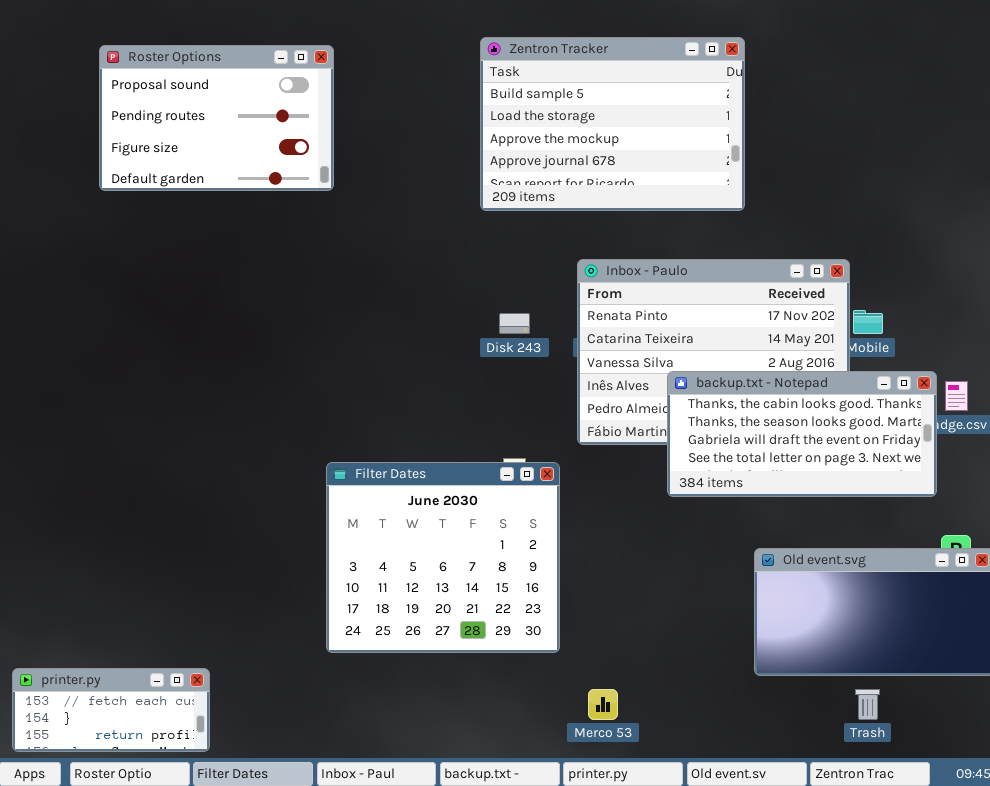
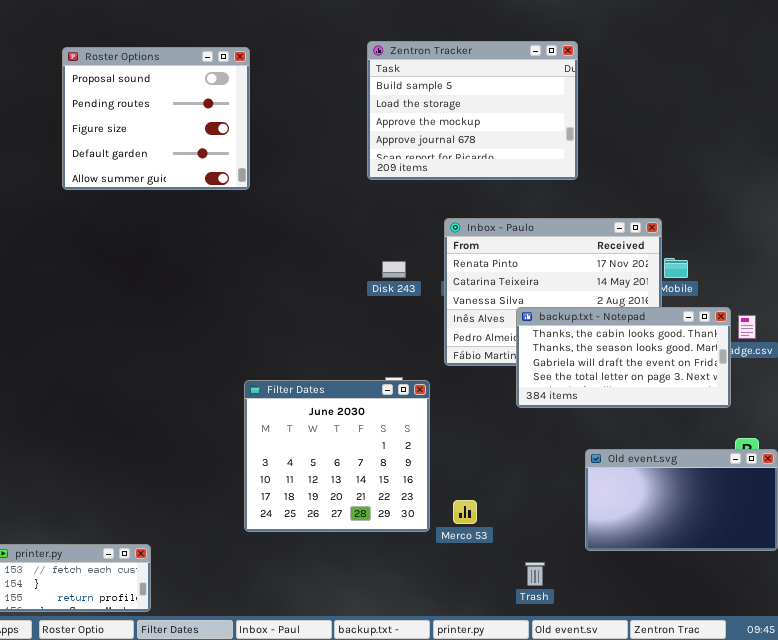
Roster Options: [99,45,334,191] -> [62,47,250,190], resized
Merco 53: [588,689,618,720] -> [453,500,477,524], moved
Trash: [855,689,880,720] -> [525,562,545,586], moved

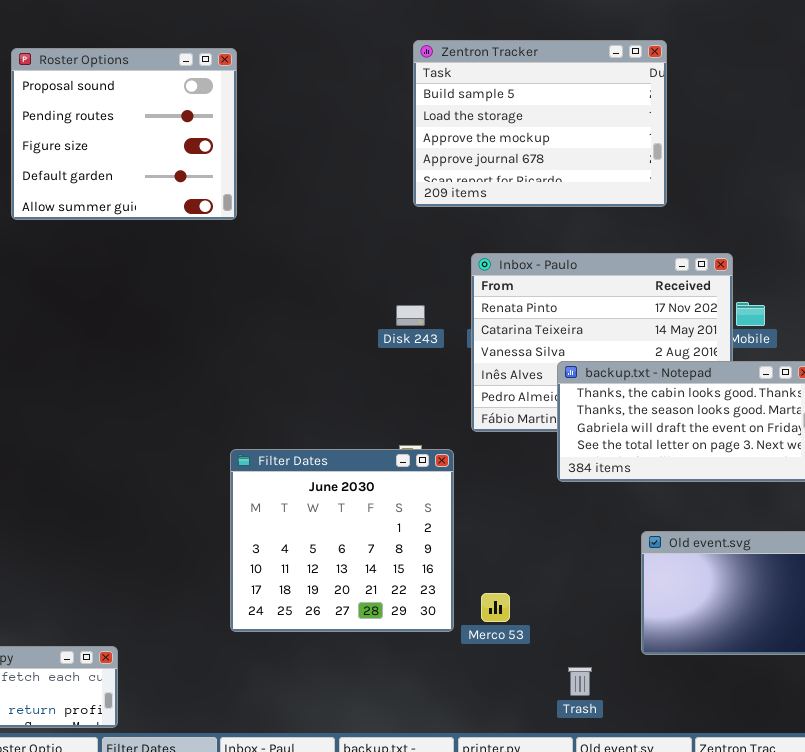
Zentron Tracker: [367,41,578,180] -> [413,40,667,207], moved

